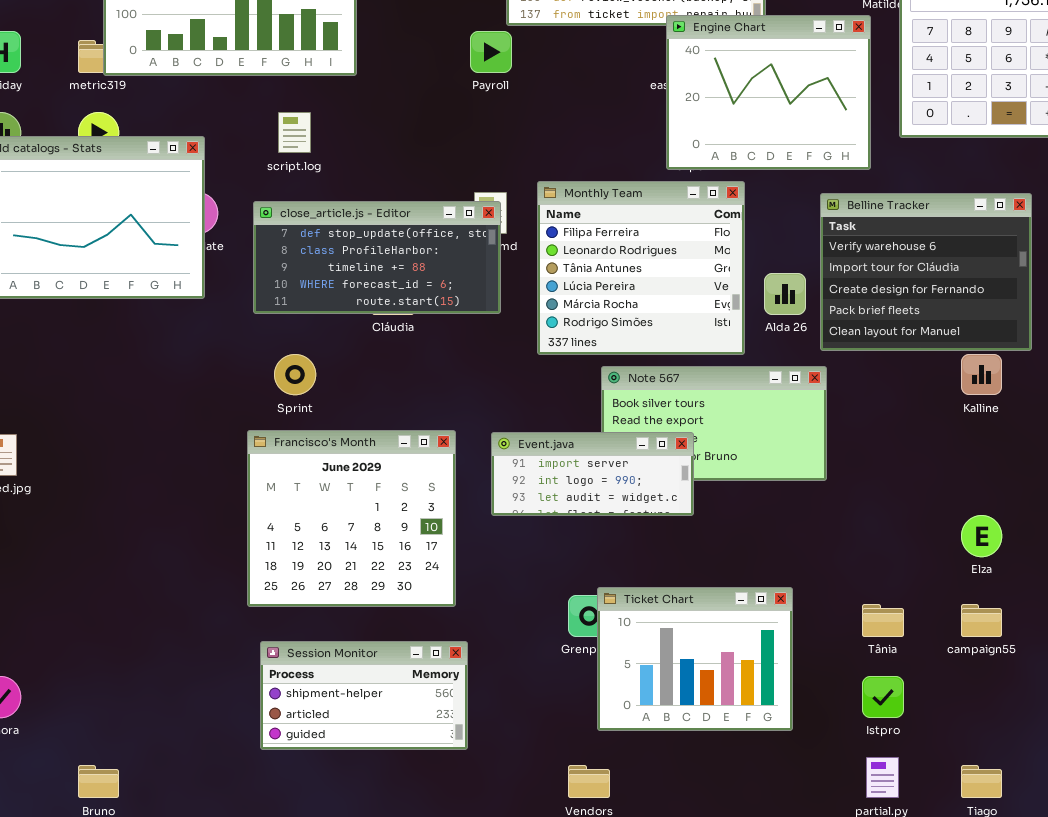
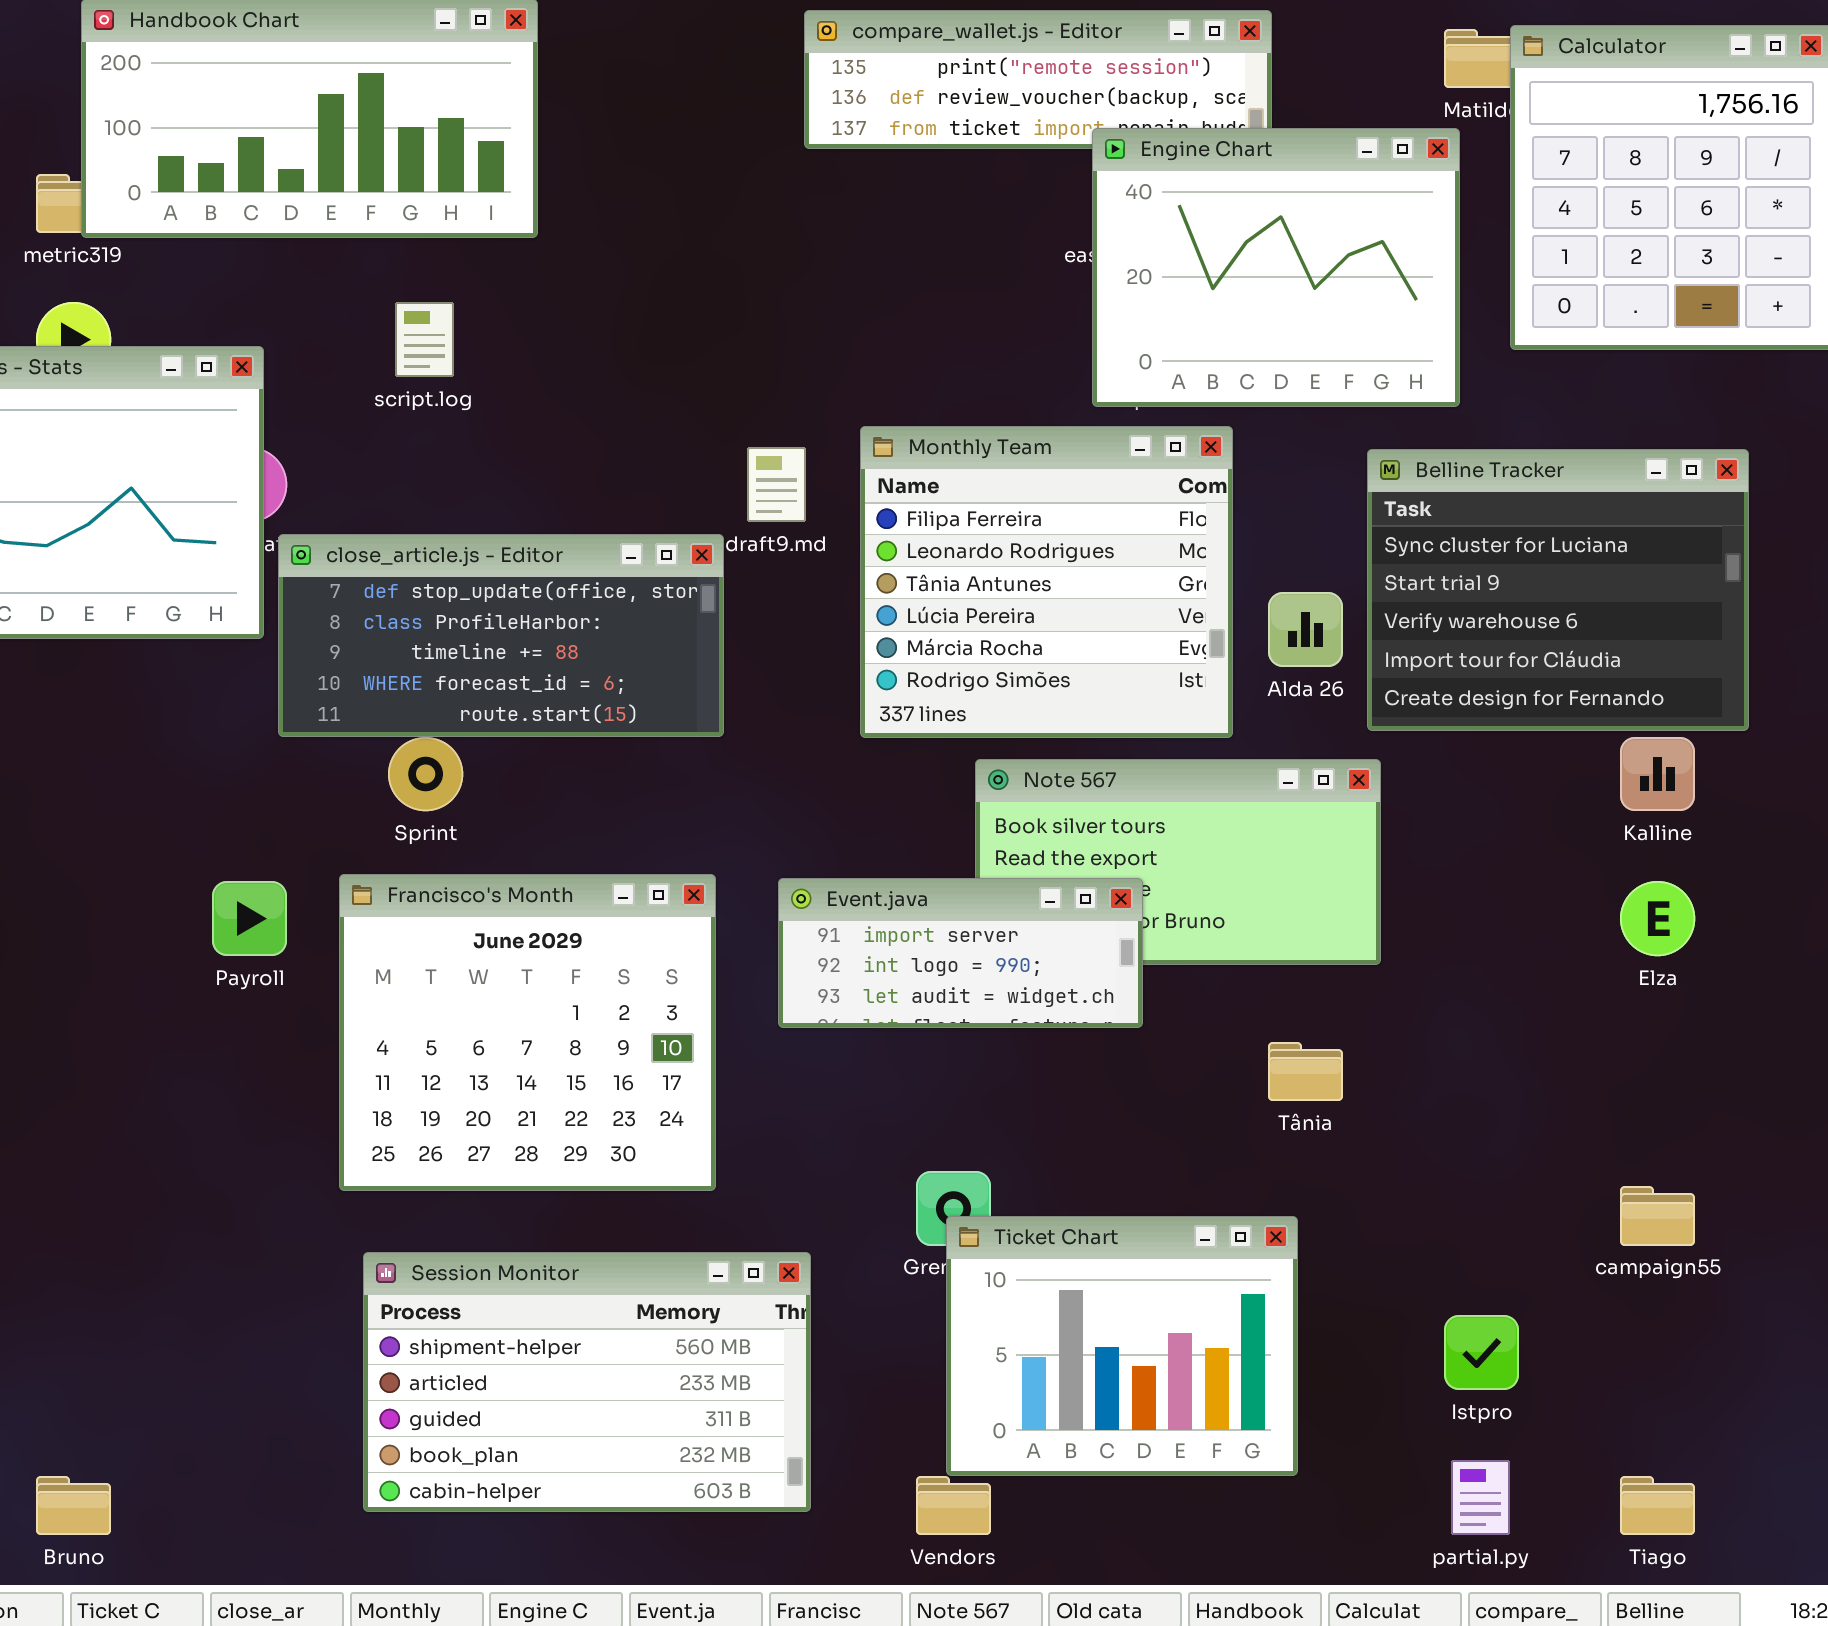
Payroll: [470,31,512,73] -> [212,881,287,956], moved
Belline Tracker: [820,193,1032,351] -> [1367,449,1749,731], scrolled up 2 rows
close_article.js - Editor: [253,201,501,314] -> [278,534,724,737], moved
Elza: [961,515,1002,557] -> [1620,881,1695,956], moved
Ticket Chart: [597,587,793,731] -> [946,1216,1298,1476], moved
Tânia: [862,604,904,637] -> [1268,1042,1343,1101], moved
Session Monitor: [260,641,468,750] -> [363,1252,811,1512], resized

